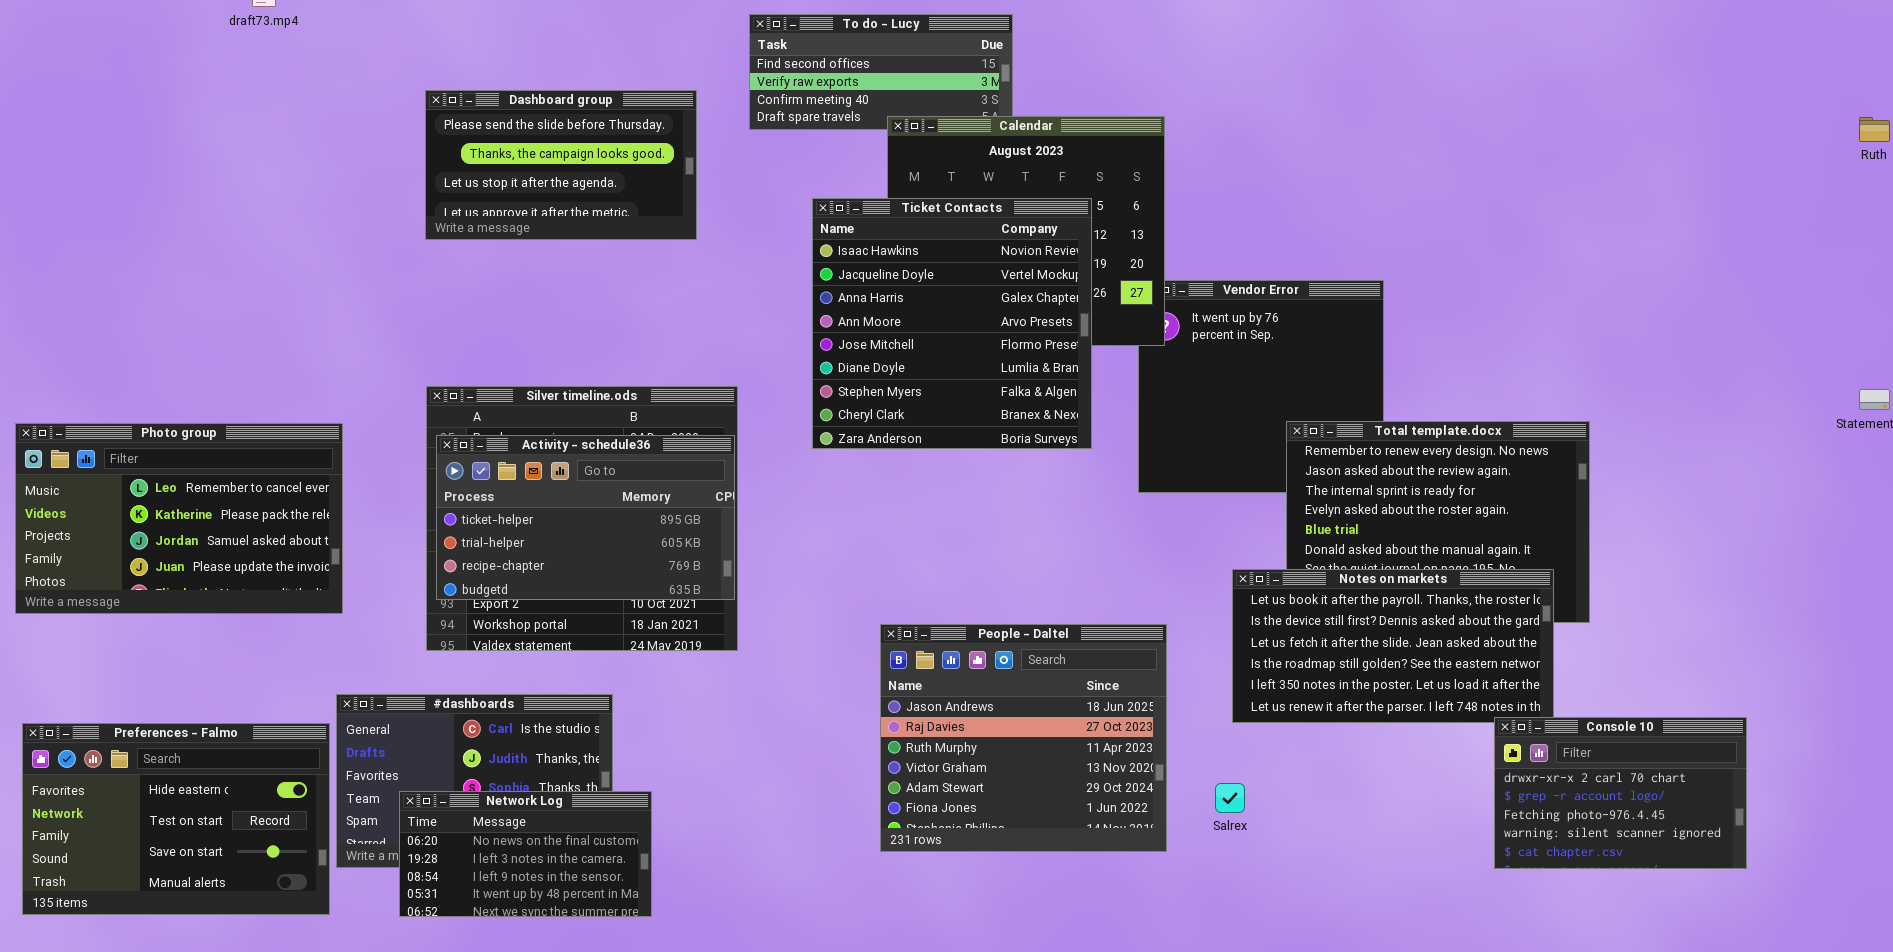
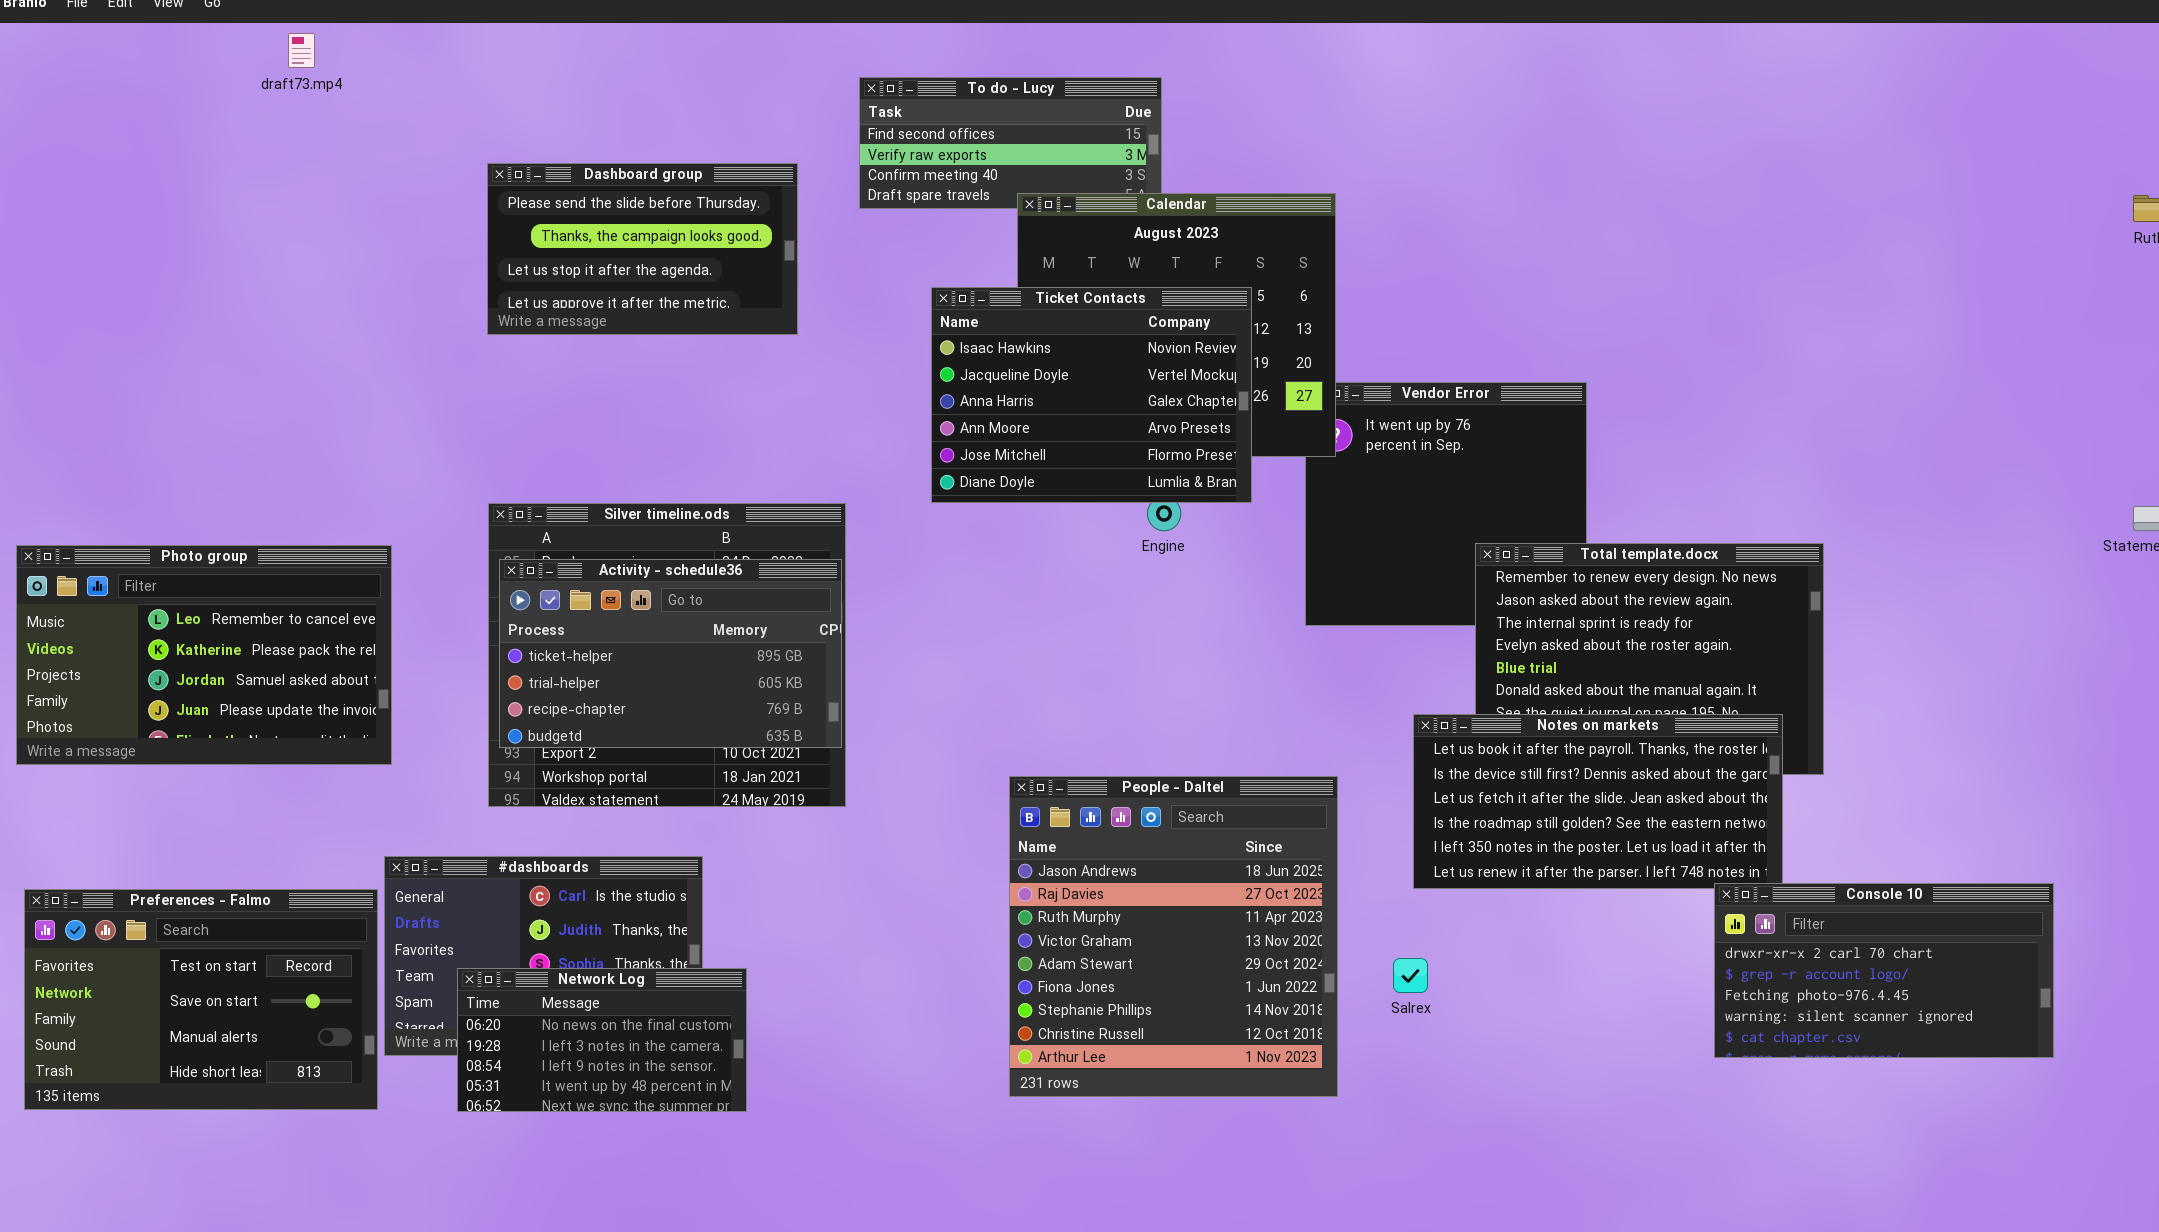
Ticket Contacts: [812,198,1092,449] -> [931,287,1252,503], resized
People - Daltel: [880,624,1167,852] -> [1009,776,1338,1097], resized
Console 10: [1494,717,1747,869] -> [1714,883,2054,1058], resized
Preferences - Falmo: [22,723,330,915] -> [24,889,378,1110], scrolled down 1 row

